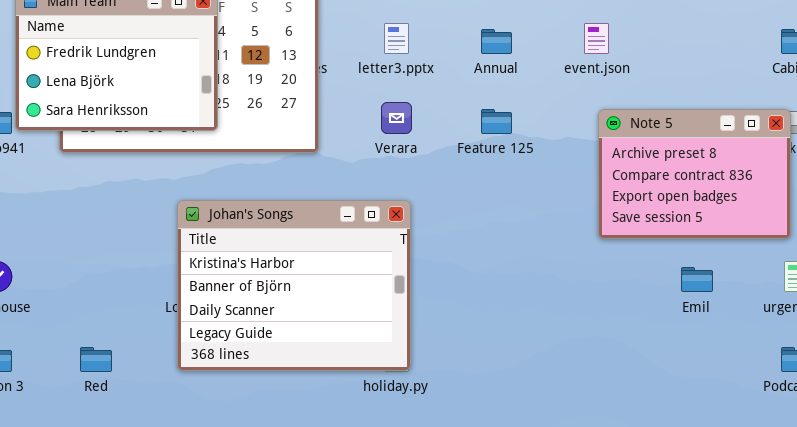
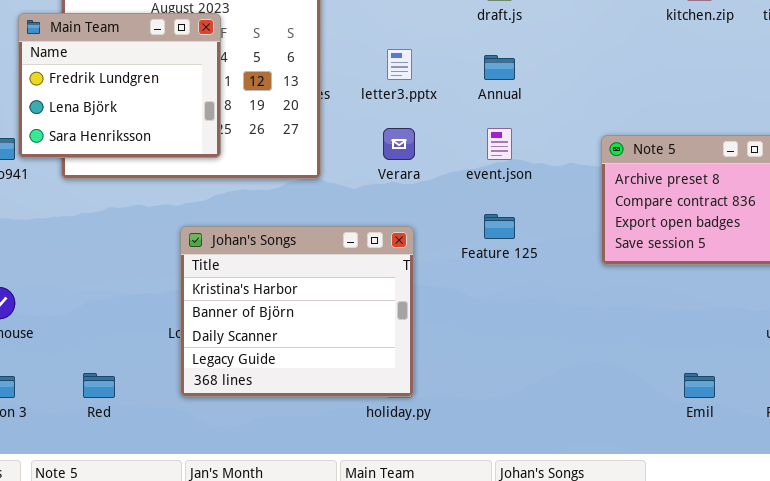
event.json: [584,23,609,54] -> [487,128,512,160], moved
Feature 125: [481,109,512,134] -> [484,214,515,239], moved
Emil: [681,267,713,292] -> [684,373,715,398], moved

